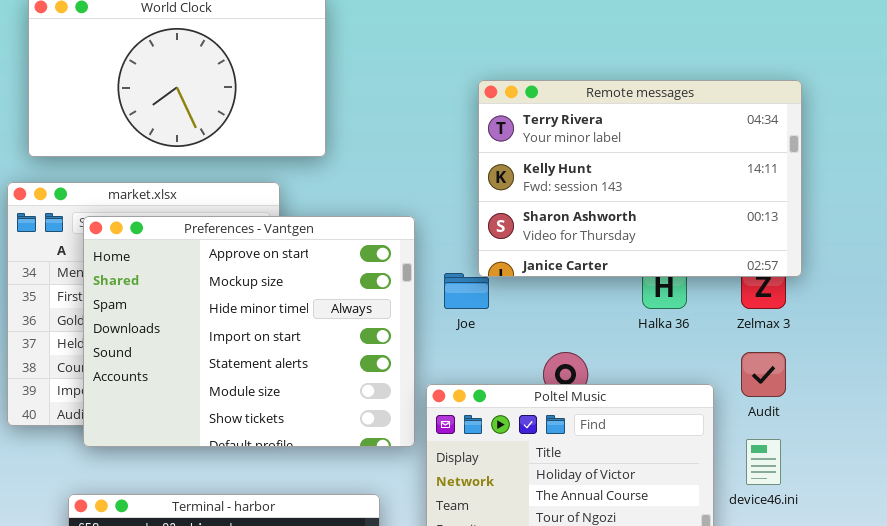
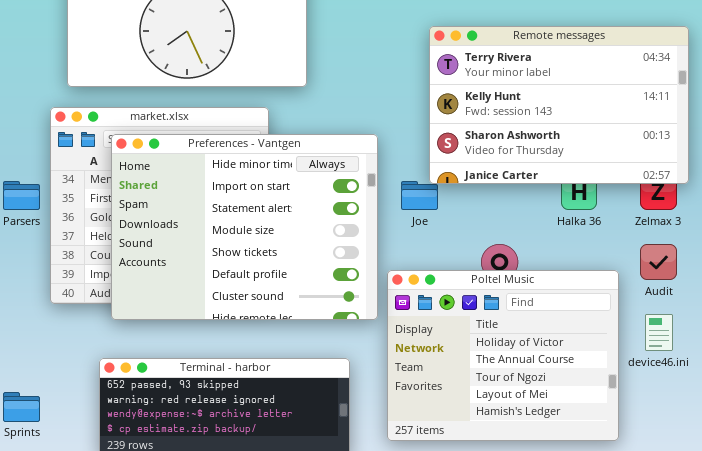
Preferences - Vantgen: [83,216,415,447] -> [111,134,378,320], scrolled down 2 rows

